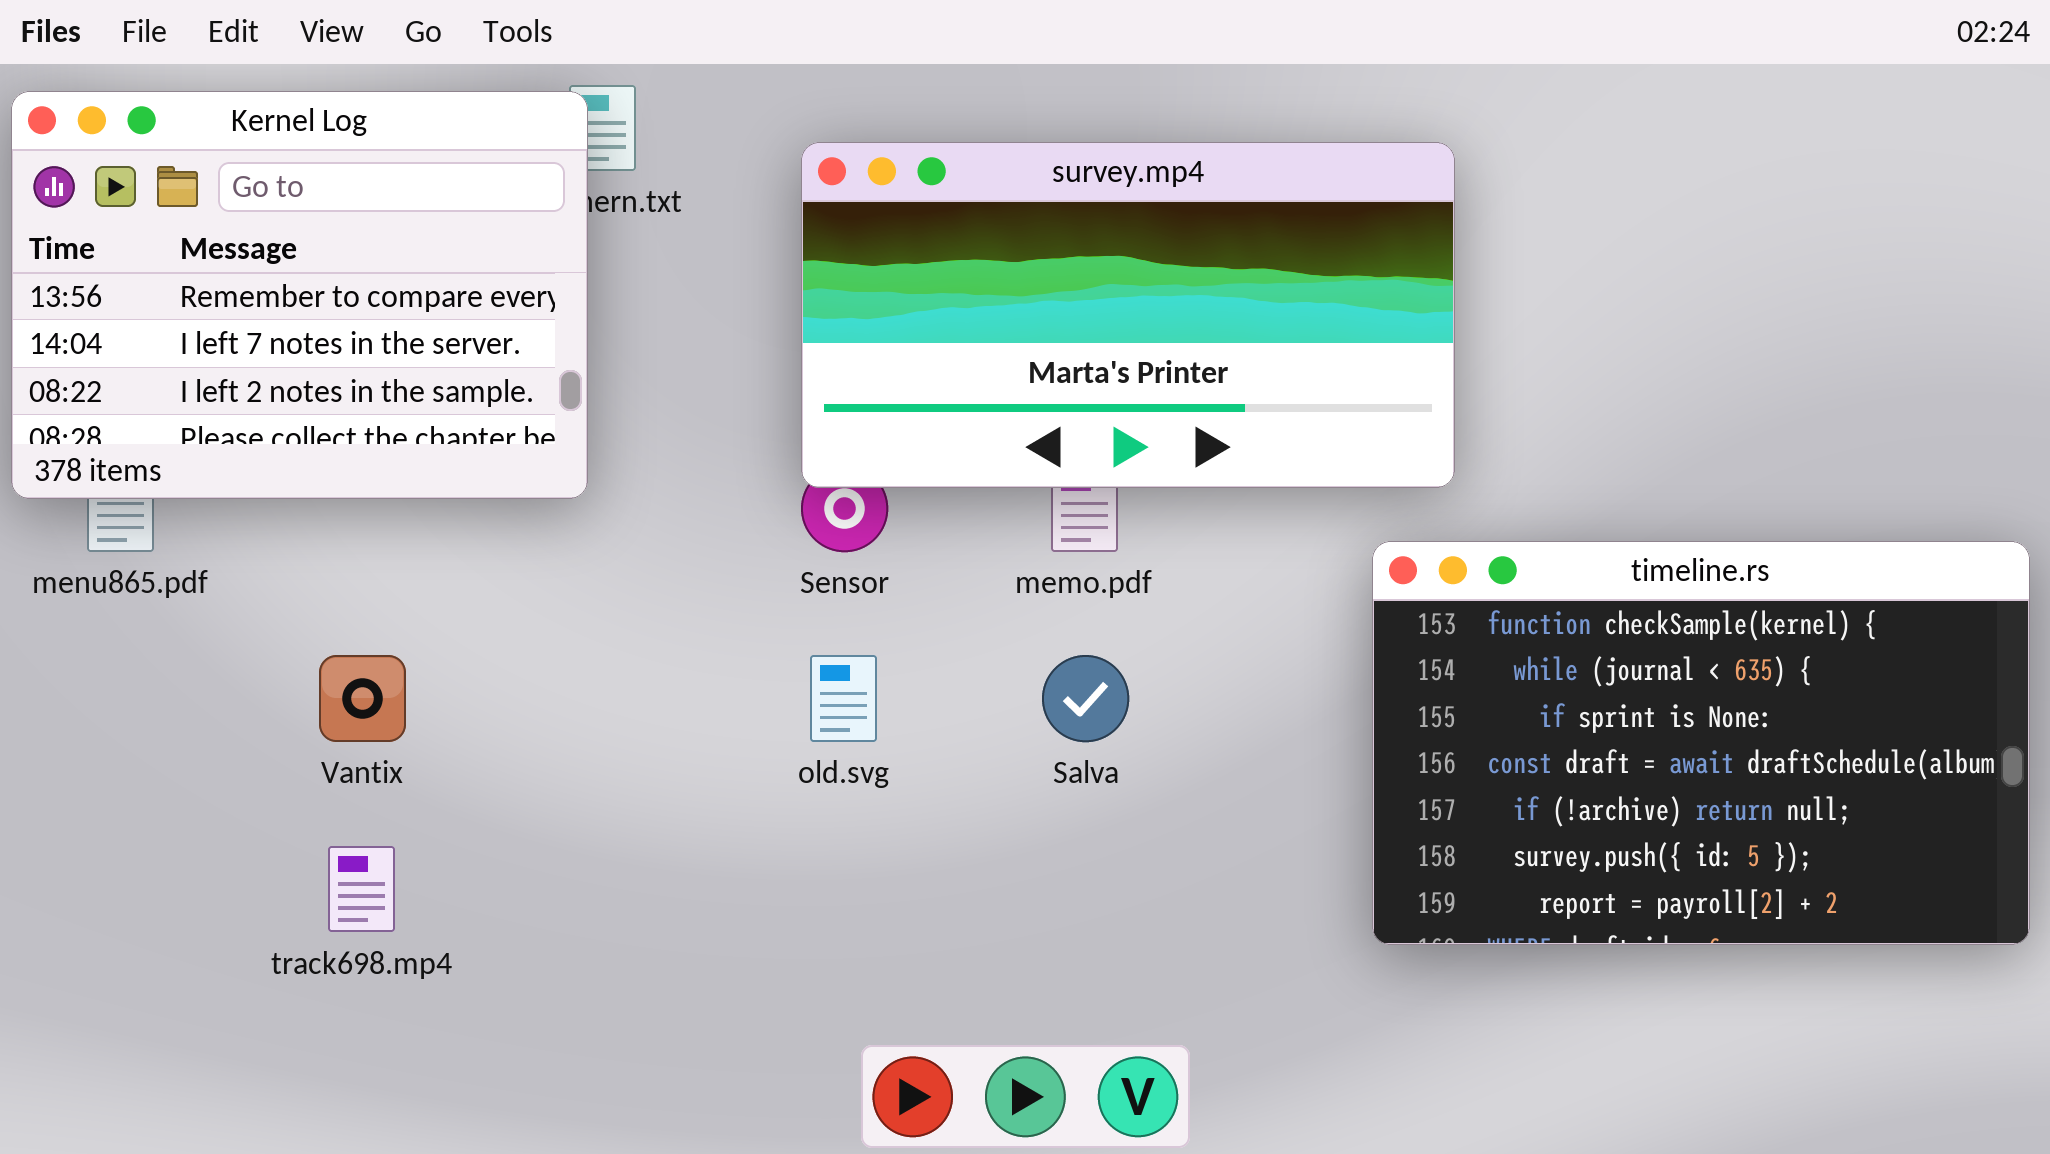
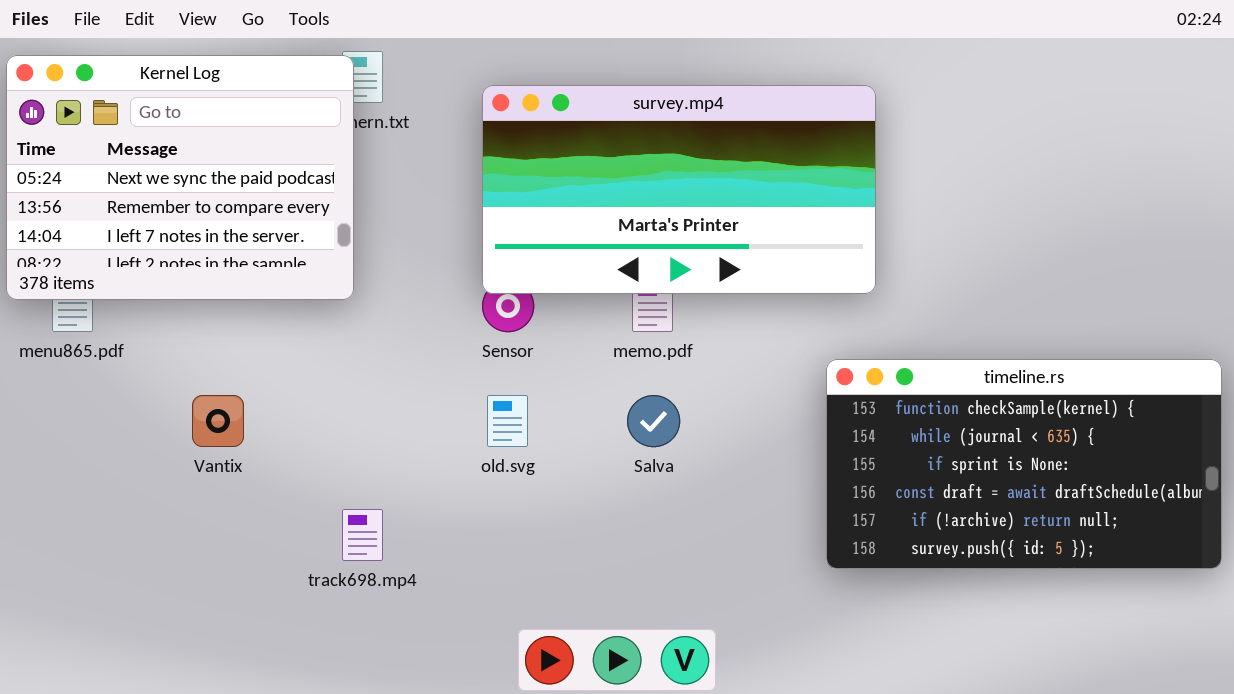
Kernel Log: [11,91,588,499] -> [6,55,354,300], scrolled up 1 row
timeline.rs: [1372,541,2030,945] -> [826,359,1222,569], resized
track698.mp4: [328,846,395,932] -> [342,509,383,561], moved

